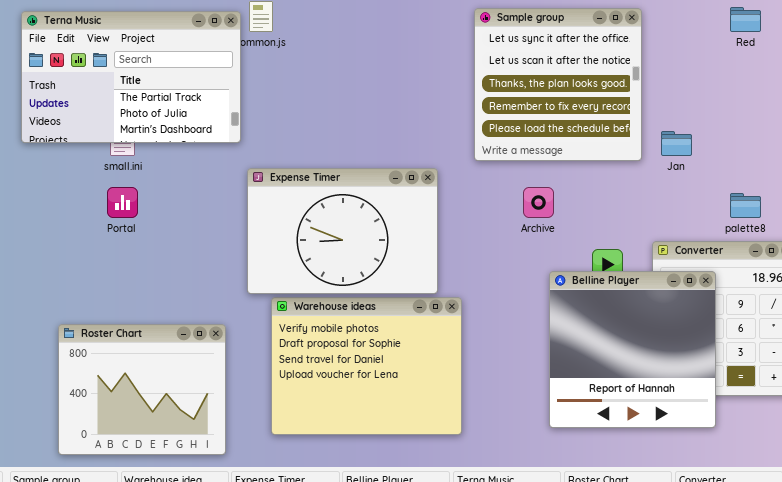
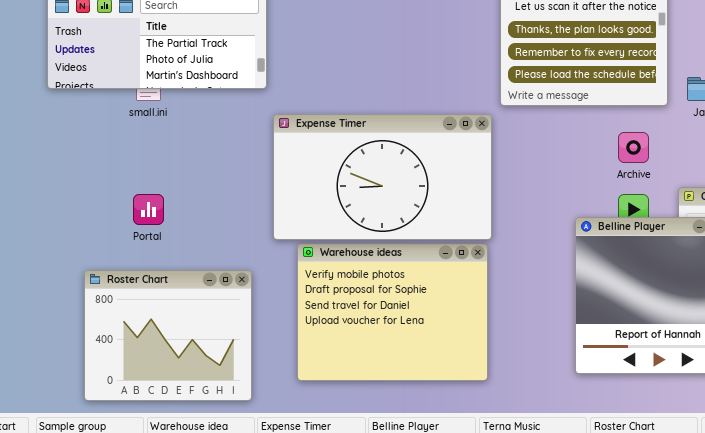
Expense Timer: [247,168,438,294] -> [273,114,492,240], resized
Portal: [107,187,138,218] -> [133,194,164,225], moved
Archive: [523,187,554,218] -> [618,132,649,163], moved

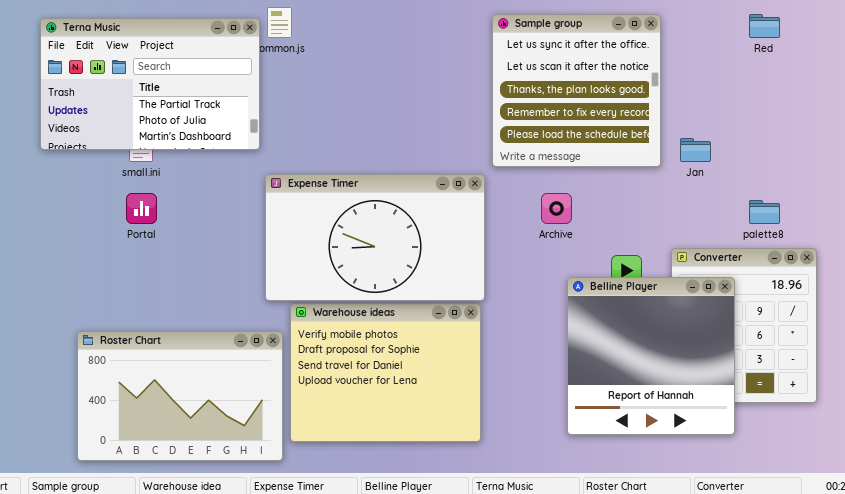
Archive: [618,132,649,163] -> [541,193,572,224], moved
Portal: [133,194,164,225] -> [126,193,157,224], moved
Roster Chart: [84,270,252,401] -> [77,331,283,461], resized

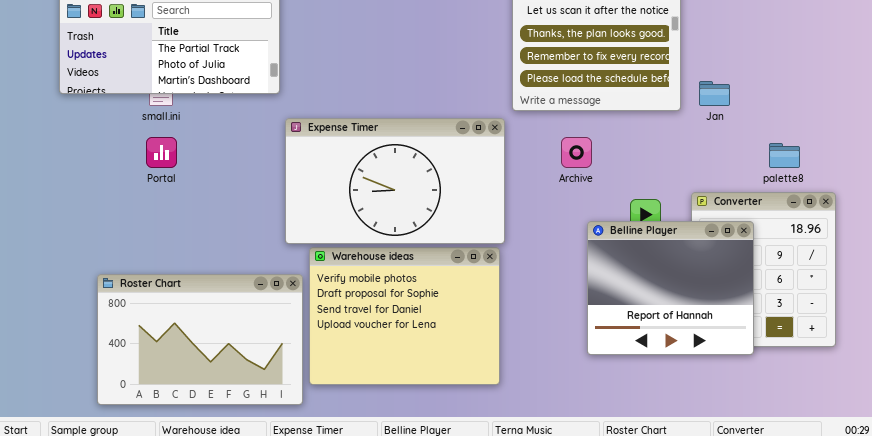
Belline Player: [567,277,735,435] -> [587,221,754,355], resized

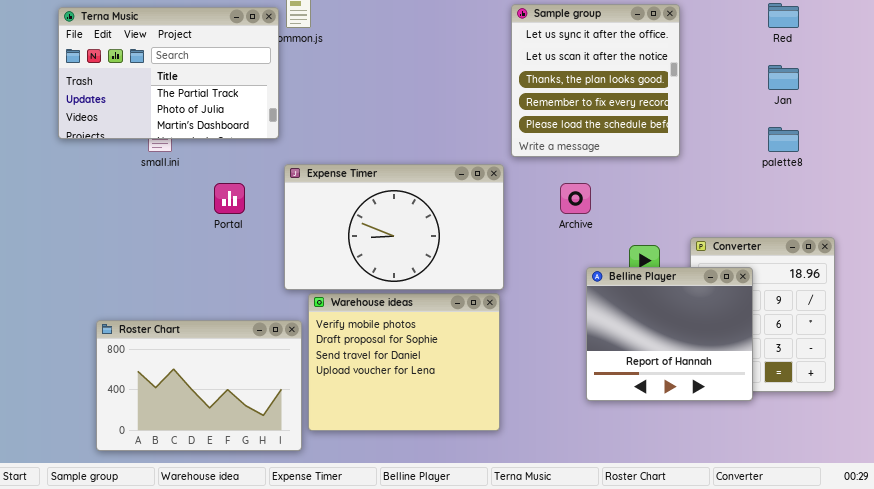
Jan: [699,81,730,106] -> [768,65,799,90], moved
Portal: [146,137,177,168] -> [214,183,245,214], moved
palette8: [769,143,800,168] -> [768,127,799,152], moved

